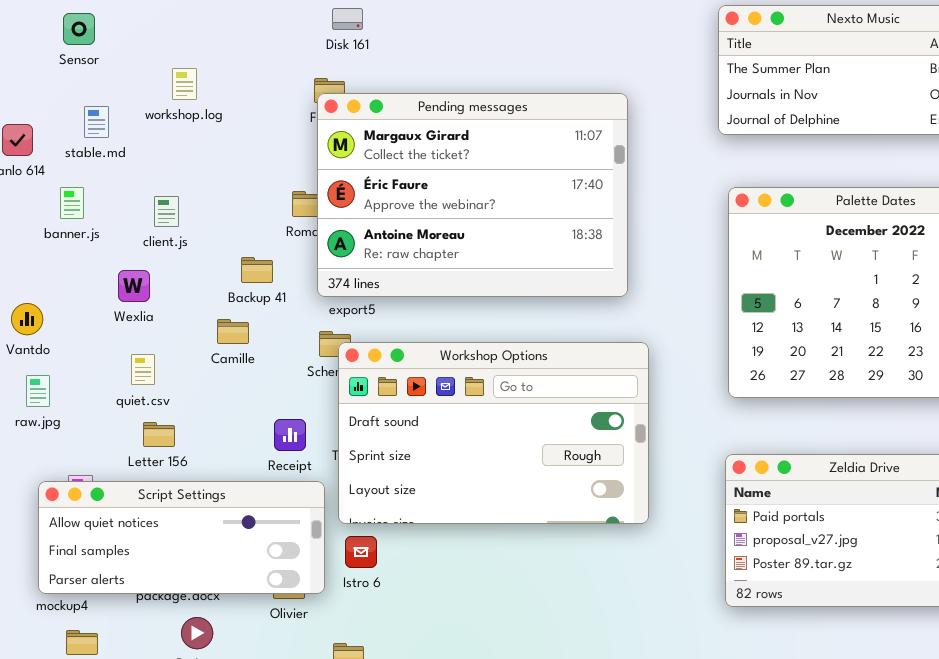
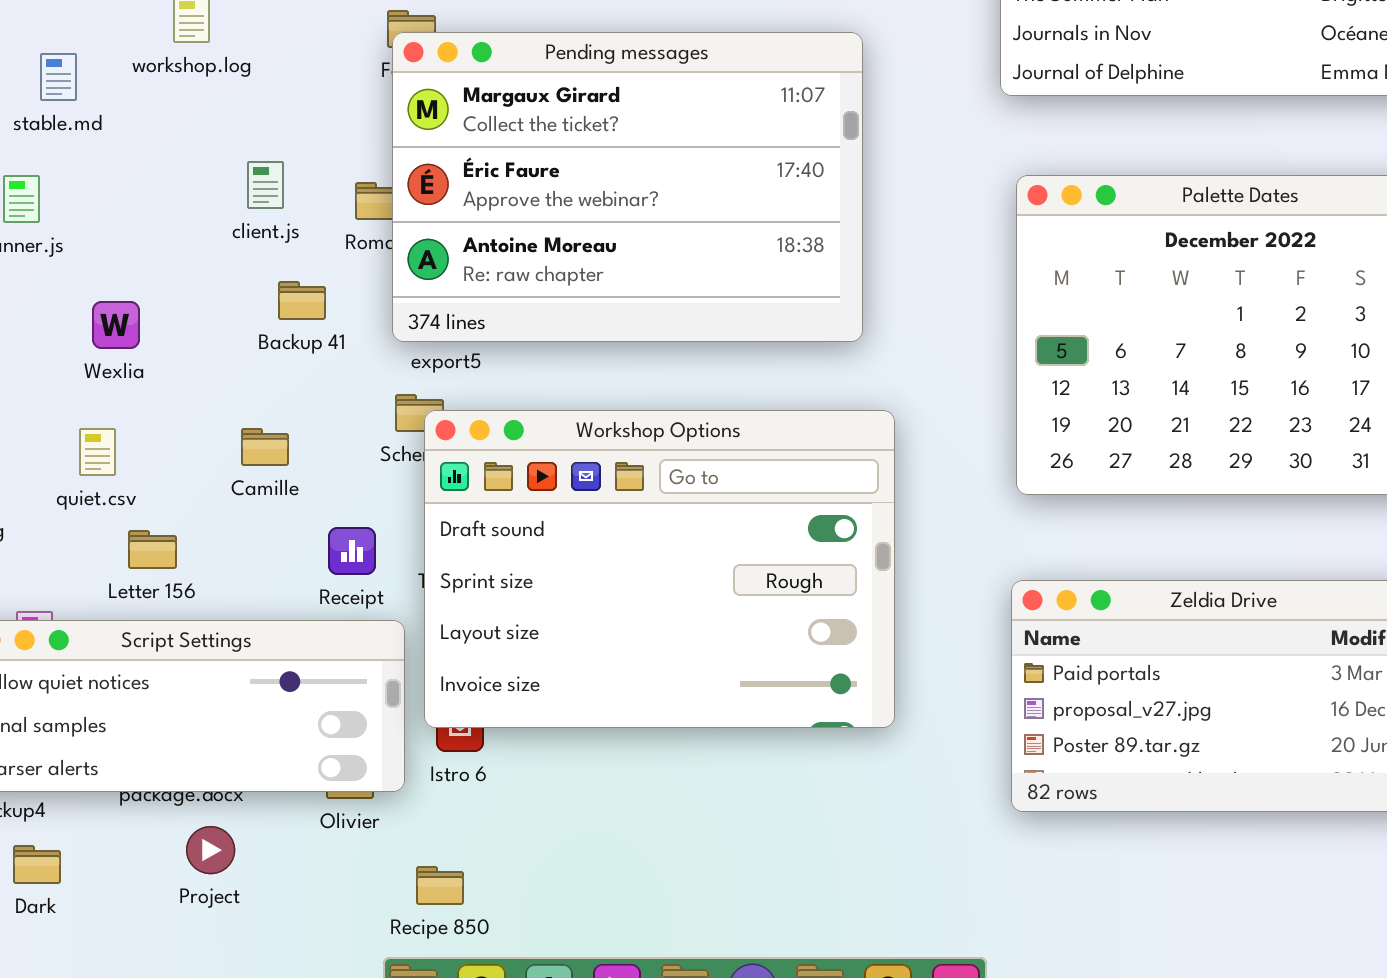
client.js: [154,196,179,227] -> [247,161,284,209], moved
Camille: [217,319,249,344] -> [241,428,289,466], moved
Workshop Options: [338,342,649,524] -> [424,410,895,728], resized
quiet.csv: [131,354,155,385] -> [79,428,116,476], moved

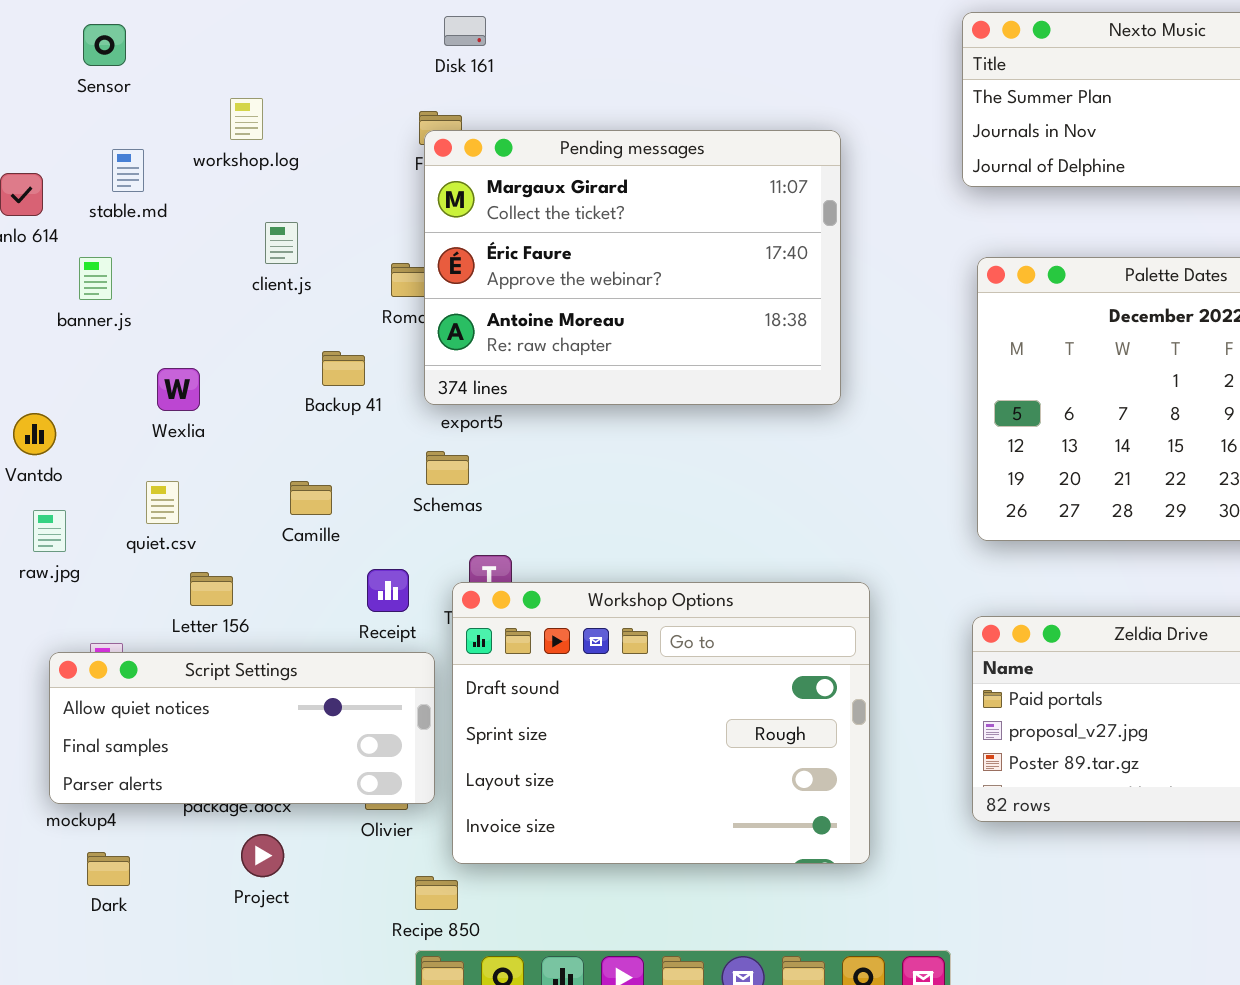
client.js: [247,161,284,209] -> [265,222,298,264], moved
Workshop Options: [424,410,895,728] -> [452,582,870,864], moved
Recipe 850: [416,866,464,905] -> [415,876,458,910], moved

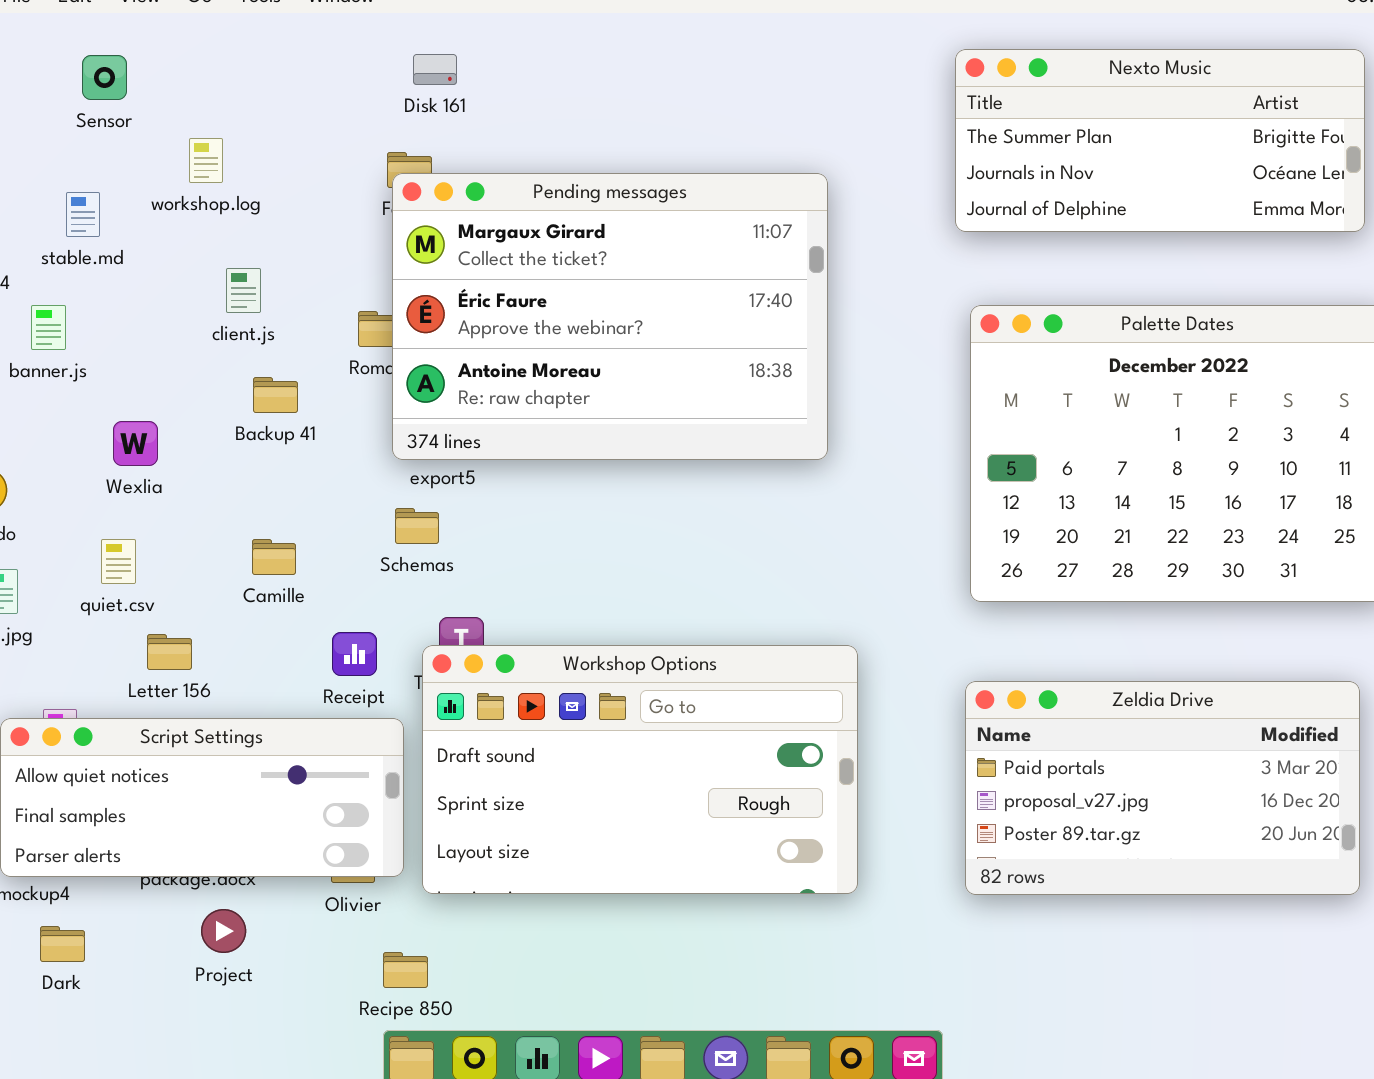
Sensor: [83,24,126,66] -> [82,55,127,100], moved
Backup 41: [322,351,365,386] -> [253,377,298,413], moved
Workshop Options: [452,582,870,864] -> [422,645,858,894], resized

